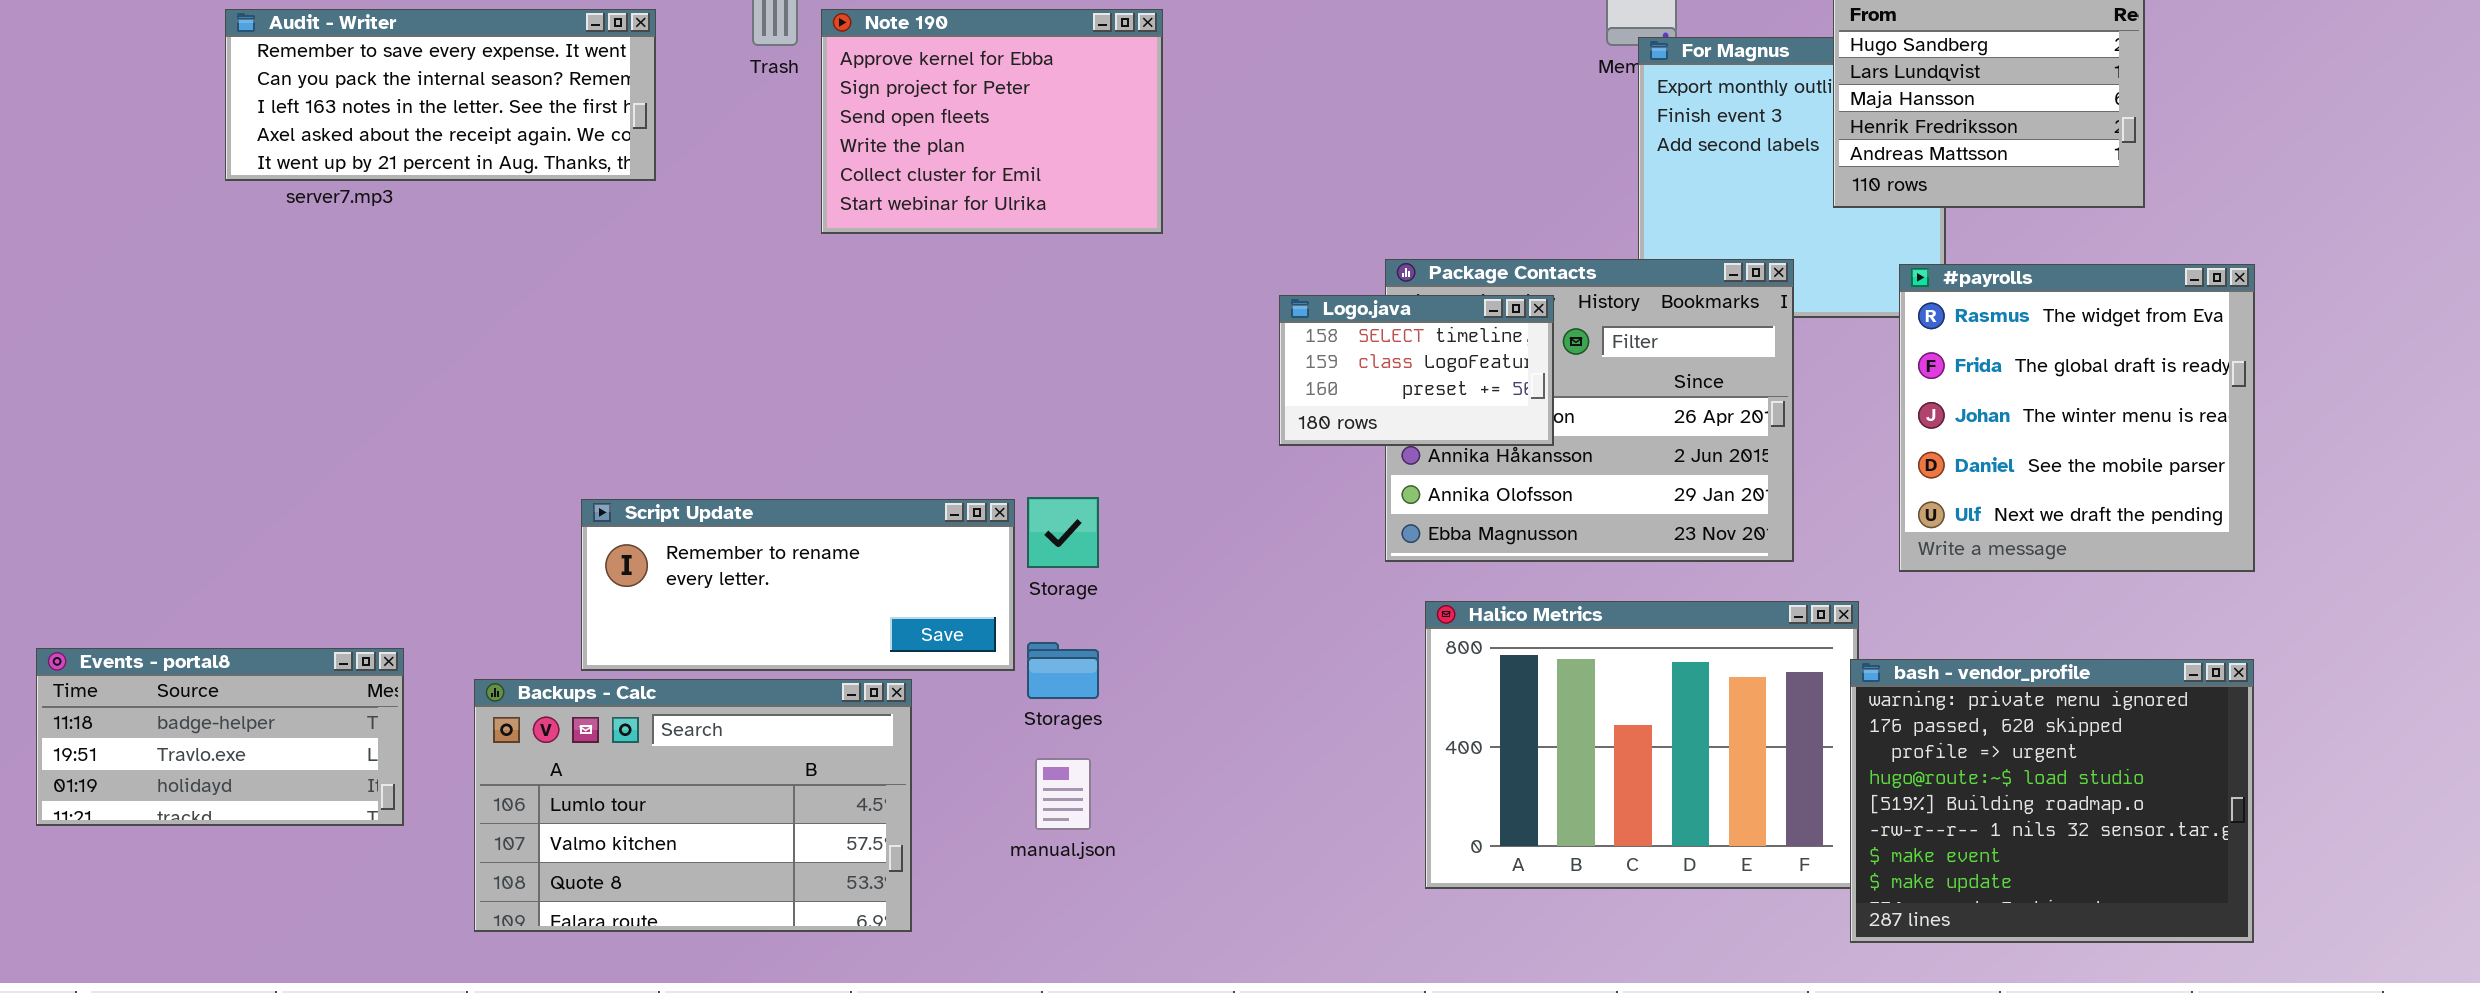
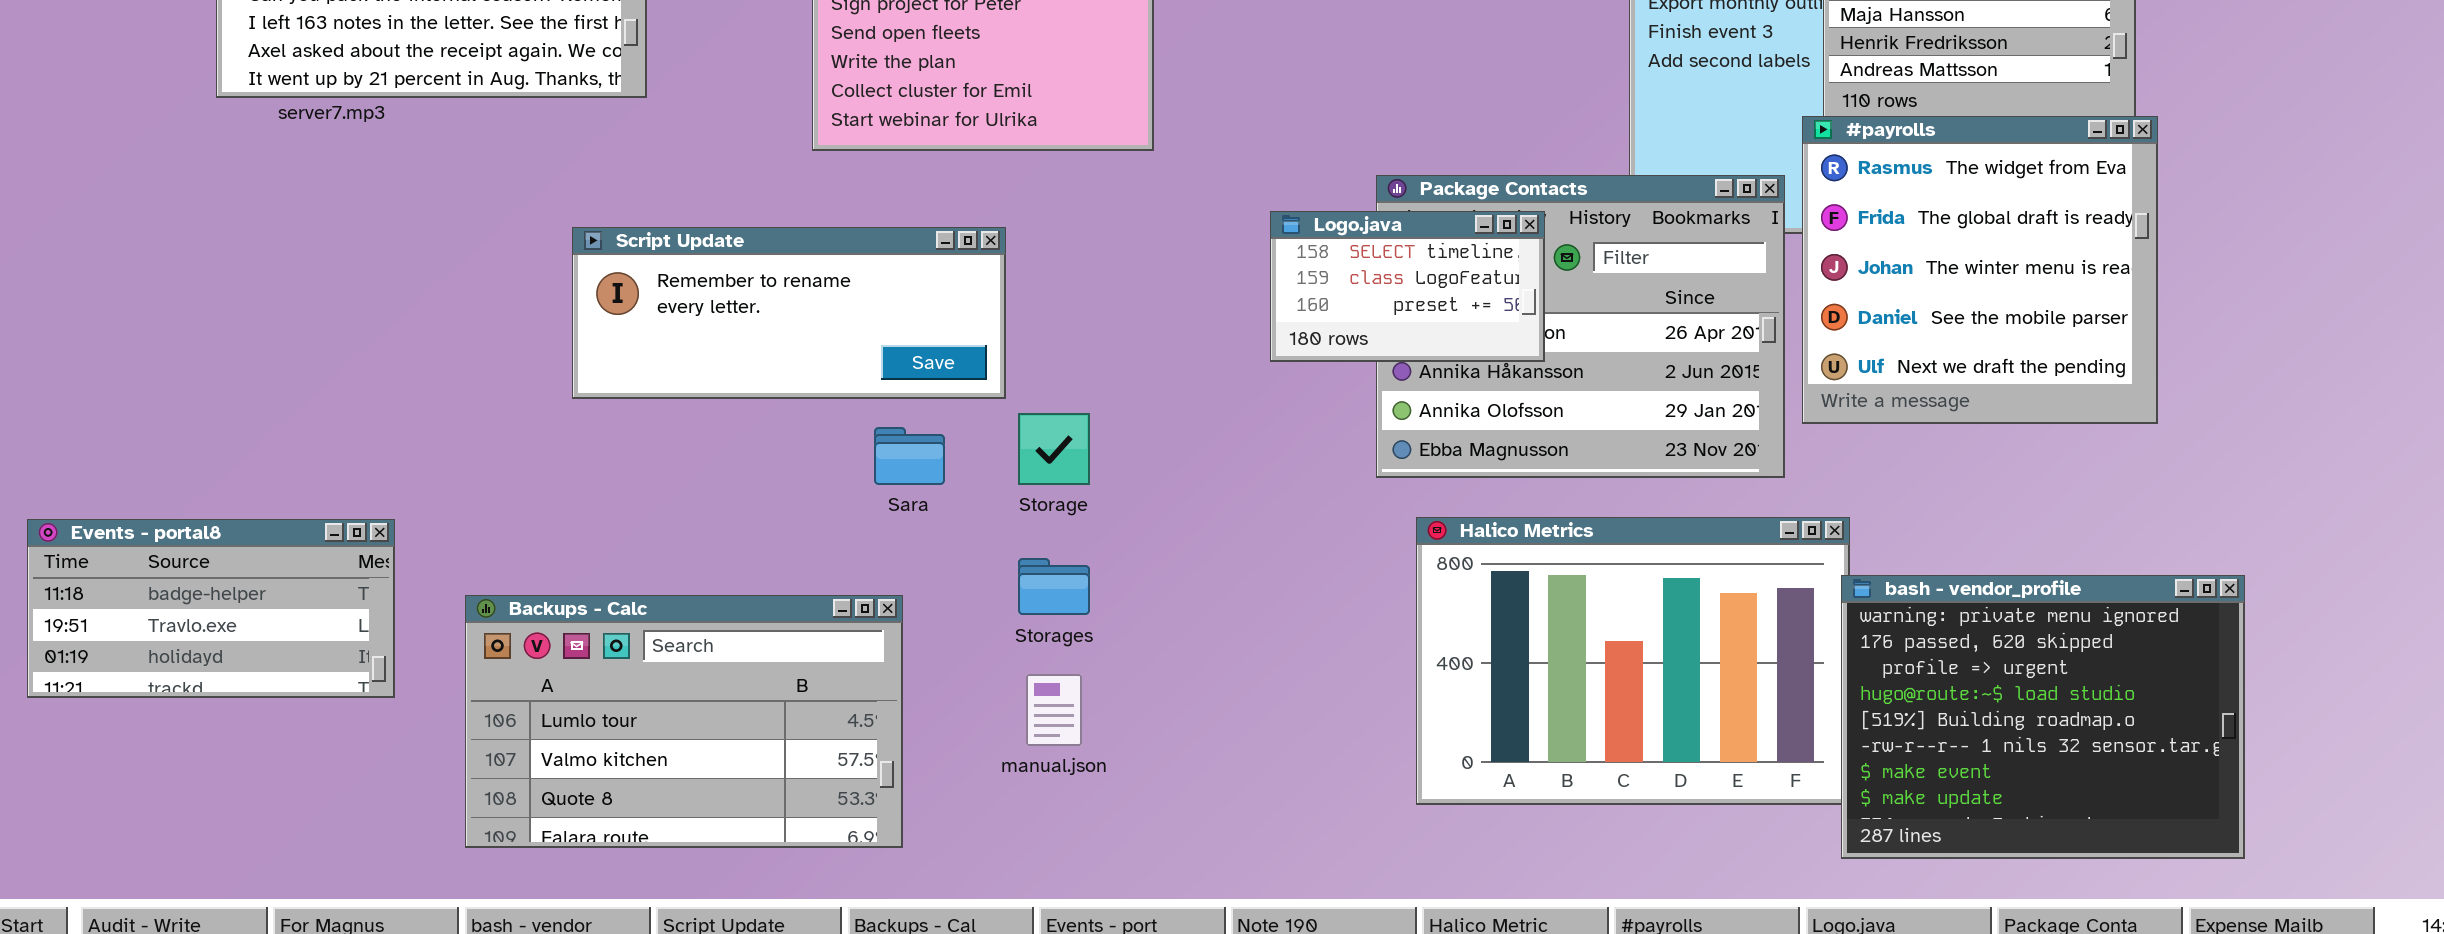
#payrolls: [1899,264,2255,572] -> [1802,116,2158,424], moved
Script Update: [581,499,1015,671] -> [572,227,1006,399], moved
Events - portal8: [36,648,404,826] -> [27,519,395,698], moved

